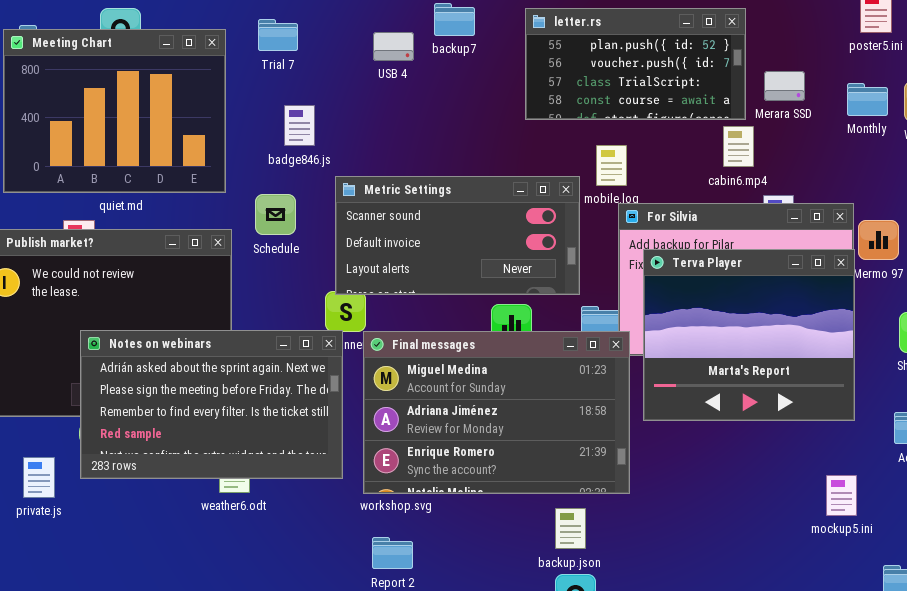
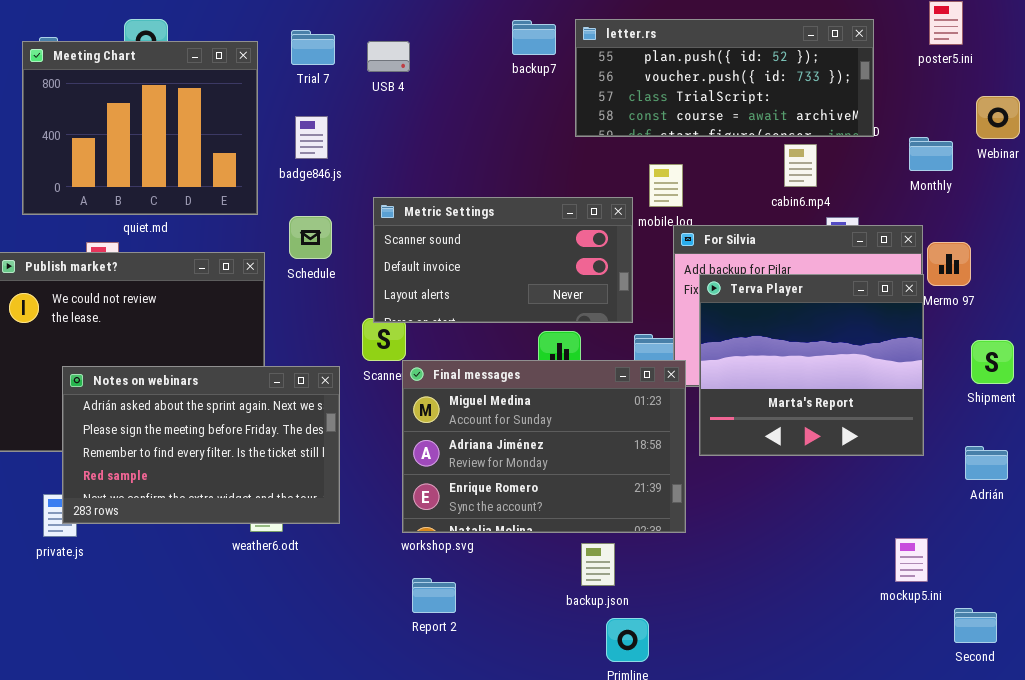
backup7: [434,3,475,36] -> [512,20,556,55], moved
letter.rs: [525,8,746,120] -> [575,19,874,137], resized
USB 4: [373,32,414,61] -> [367,41,410,72], moved
Monthly: [847,83,888,116] -> [909,137,953,171], moved
badge846.js: [284,105,315,146] -> [295,116,328,159], moved
Notes on webinars: [80,330,343,479] -> [62,366,340,524], moved
mockup5.ini: [826,475,857,516] -> [895,538,928,582], moved
backup.json: [555,508,586,549] -> [581,543,615,586], moved

